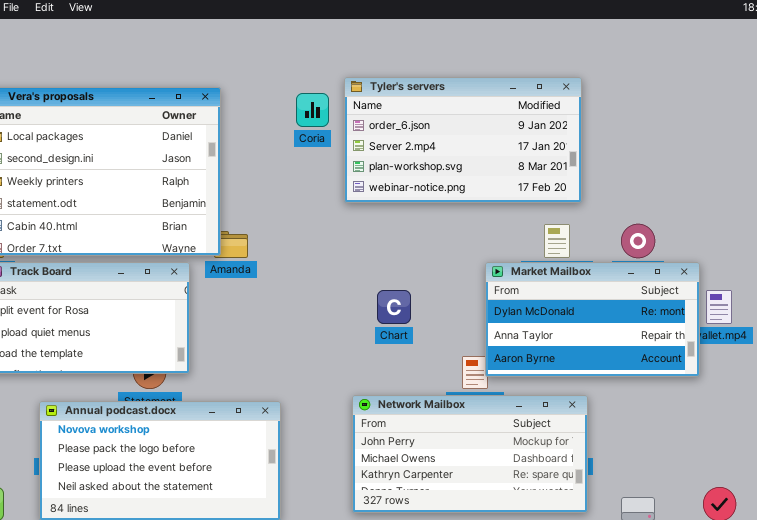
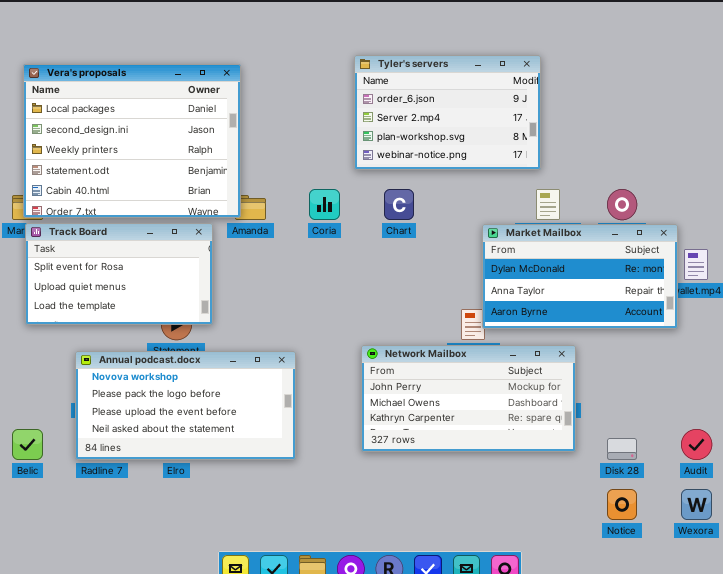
Tyler's servers: [344,77,582,203] -> [354,55,541,170], resized
Coria: [296,93,329,127] -> [309,189,340,220], moved
Chart: [377,290,411,324] -> [384,189,414,220], moved

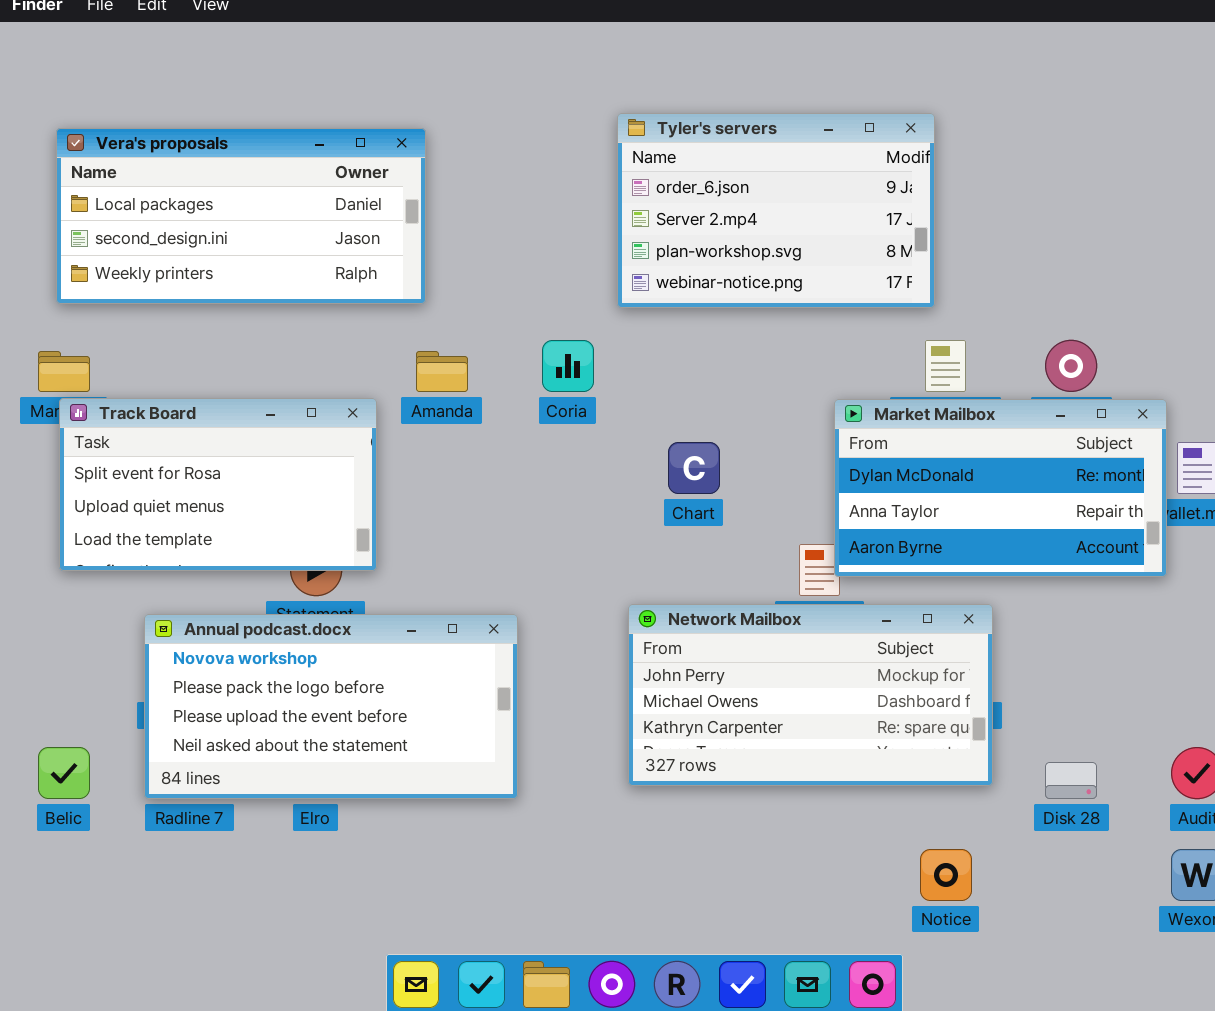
Vera's proposals: [23,64,241,218] -> [56,128,426,304], resized
Chart: [384,189,414,220] -> [668,442,720,494], moved
Notice: [607,489,637,520] -> [920,849,972,901], moved

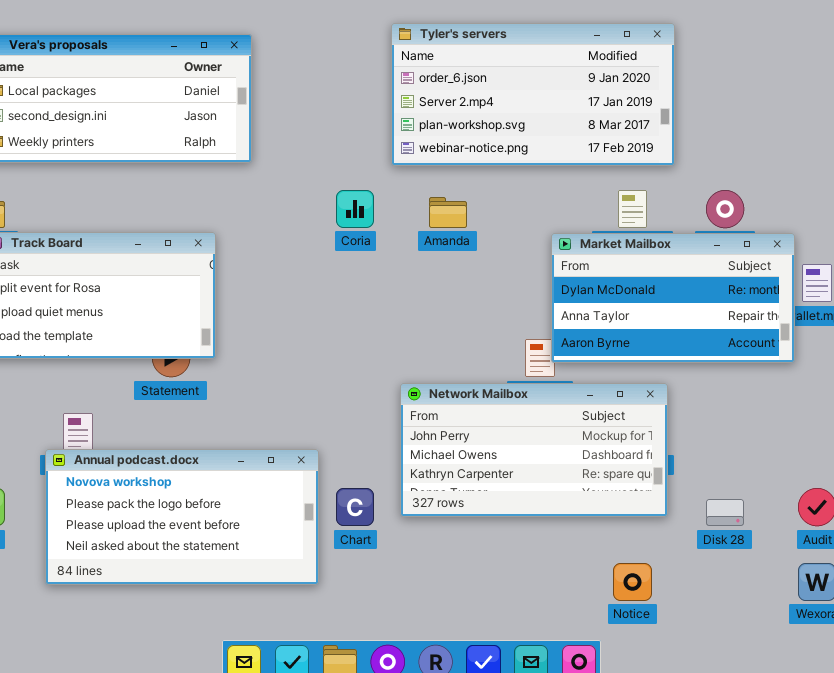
Tyler's servers: [617,113,935,308] -> [391,23,675,166], resized
Amanda: [416,351,468,392] -> [429,197,467,228], moved
Chart: [668,442,720,494] -> [336,488,374,526], moved
Annual podcast.docx: [144,614,518,799] -> [45,449,319,585], moved

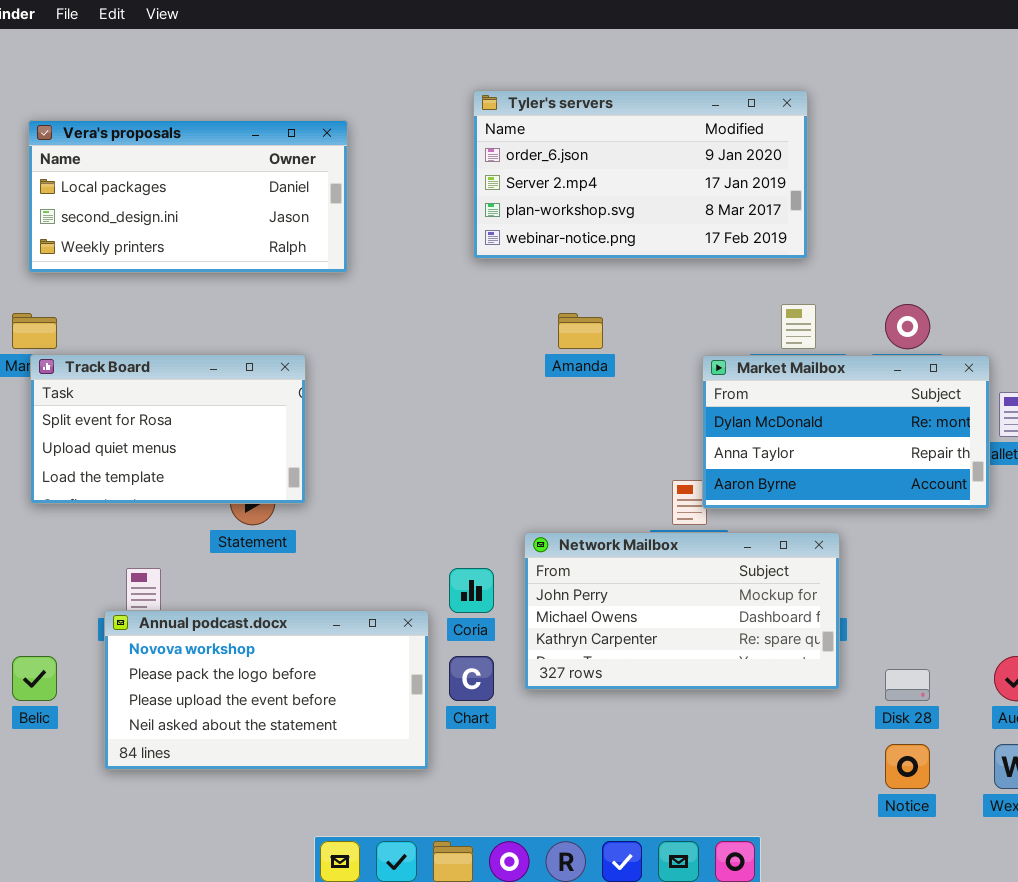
Tyler's servers: [391,23,675,166] -> [473,90,808,259], moved
Coria: [336,190,374,228] -> [449,568,494,613], moved
Notice: [613,563,652,601] -> [885,744,930,789], moved

